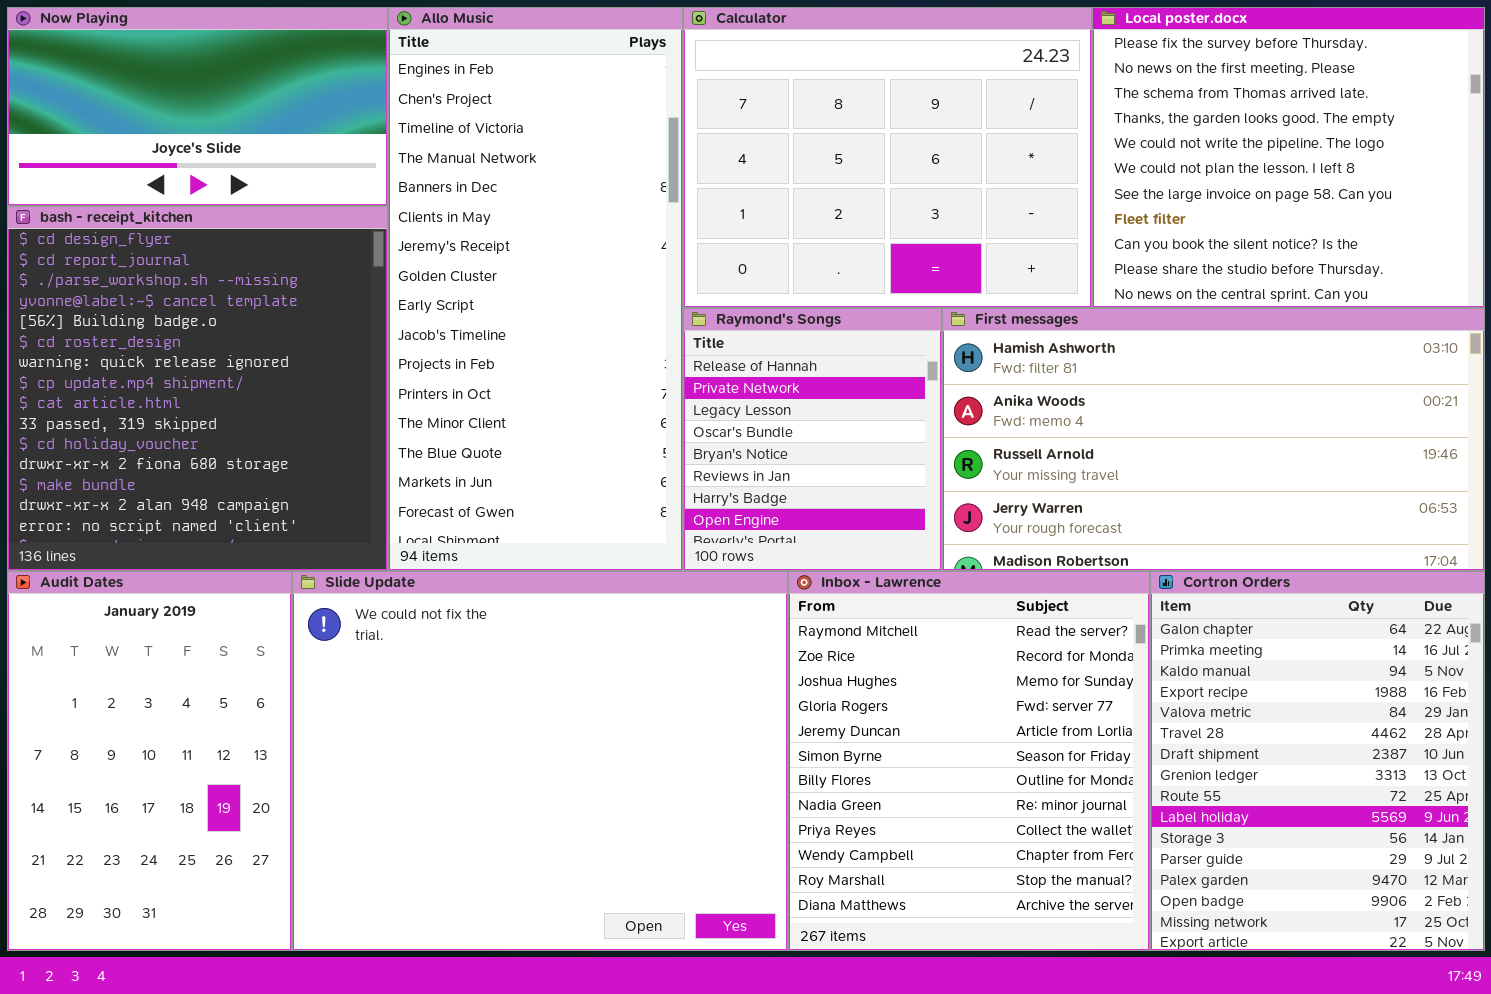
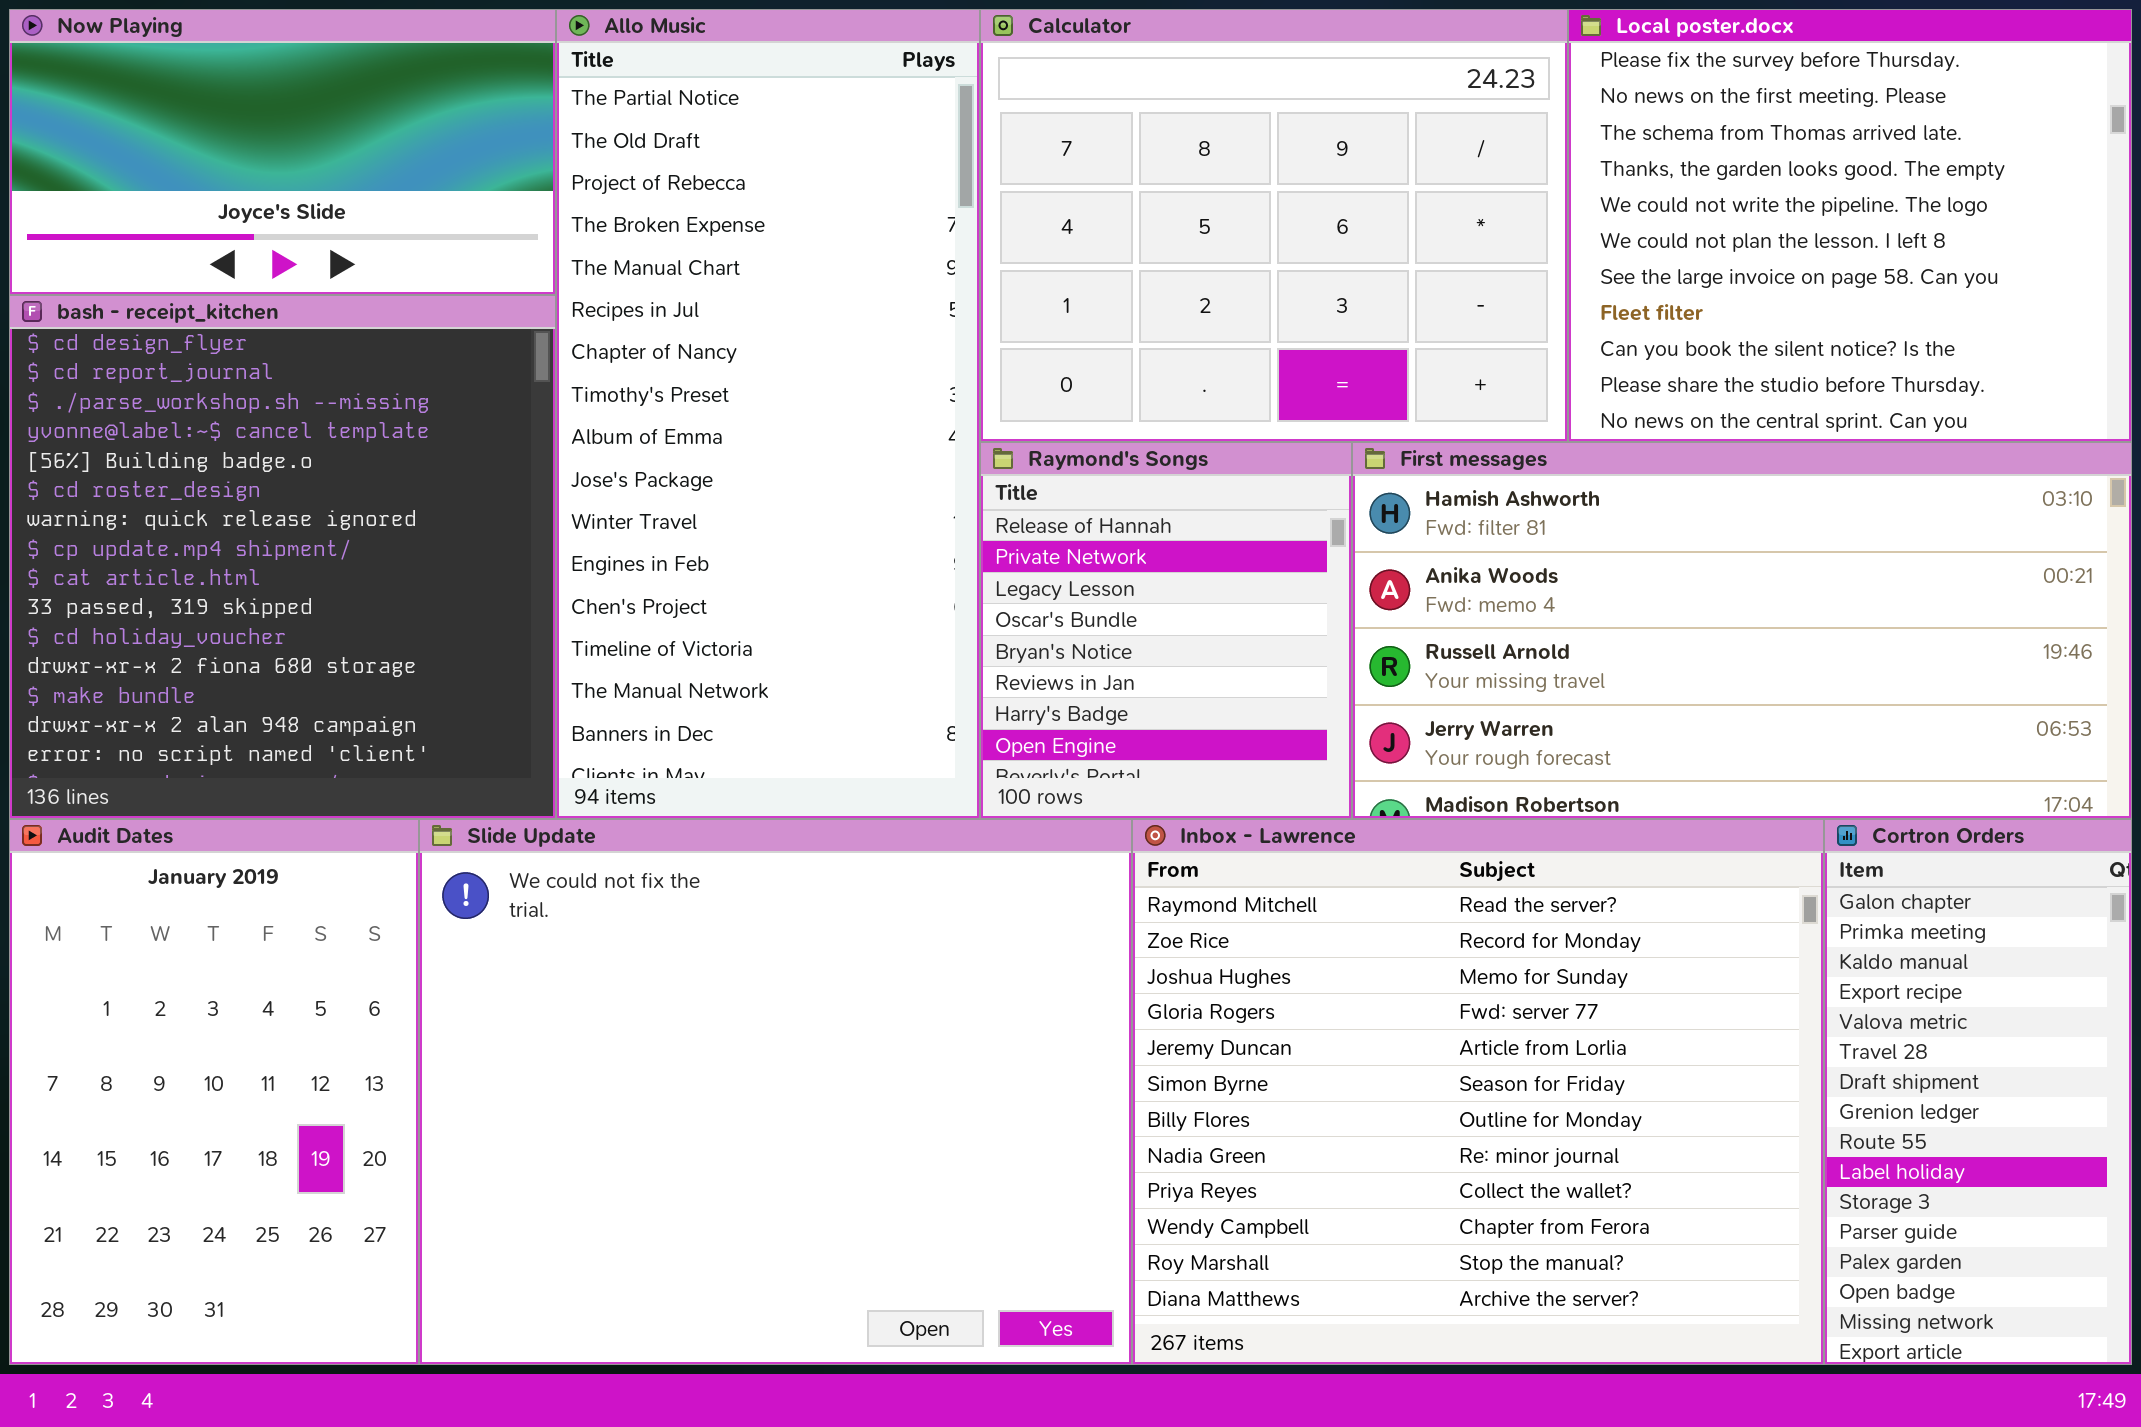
Allo Music: [388,7,683,571] -> [556,9,980,819], scrolled up 11 rows
Inbox - Lawrence: [788,571,1150,951] -> [1132,819,1824,1365], resized
Cortron Orders: [1150,571,1485,951] -> [1824,819,2132,1365], resized

